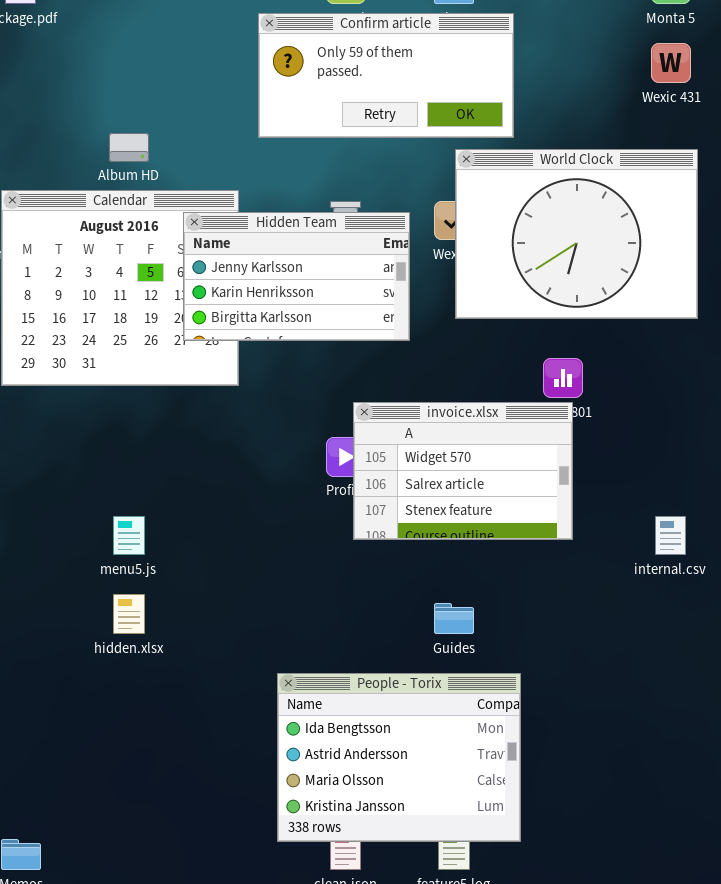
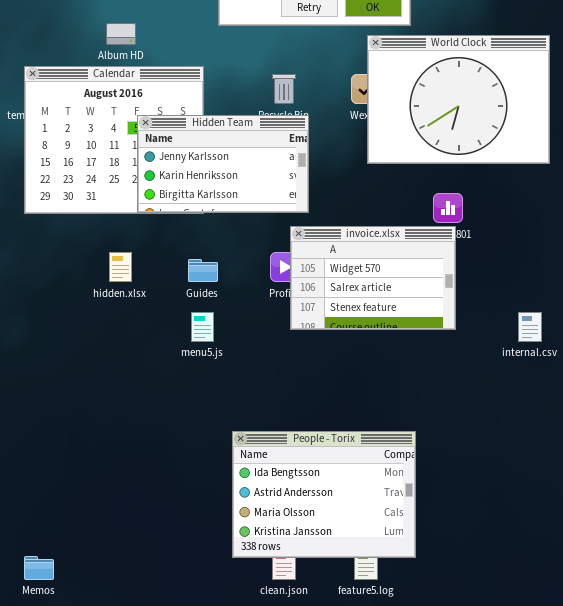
Hidden Team: [183,212,410,341] -> [137,115,309,213], moved
menu5.js: [113,516,145,555] -> [191,312,214,342], moved
hidden.xlsx: [113,594,145,634] -> [109,252,132,282], moved
Guides: [434,603,474,634] -> [188,259,218,282], moved

